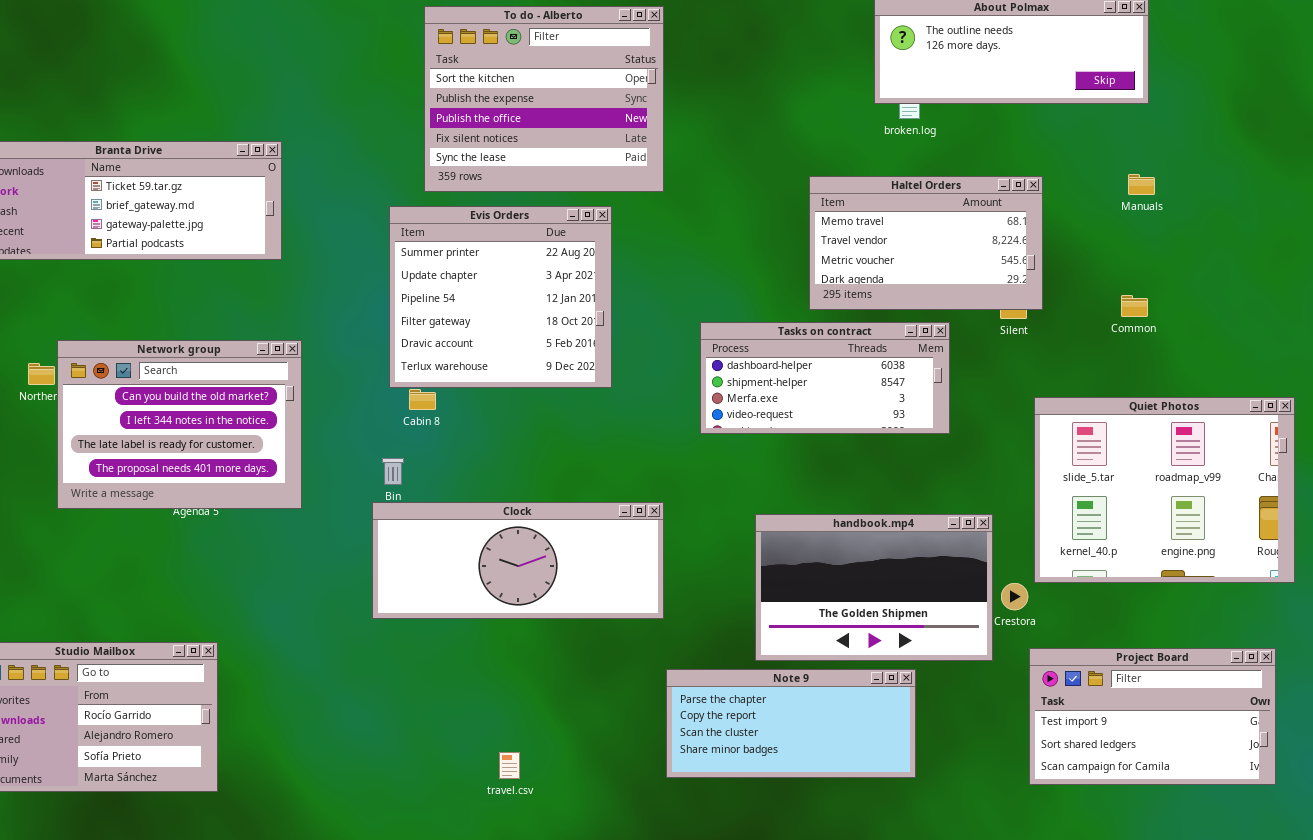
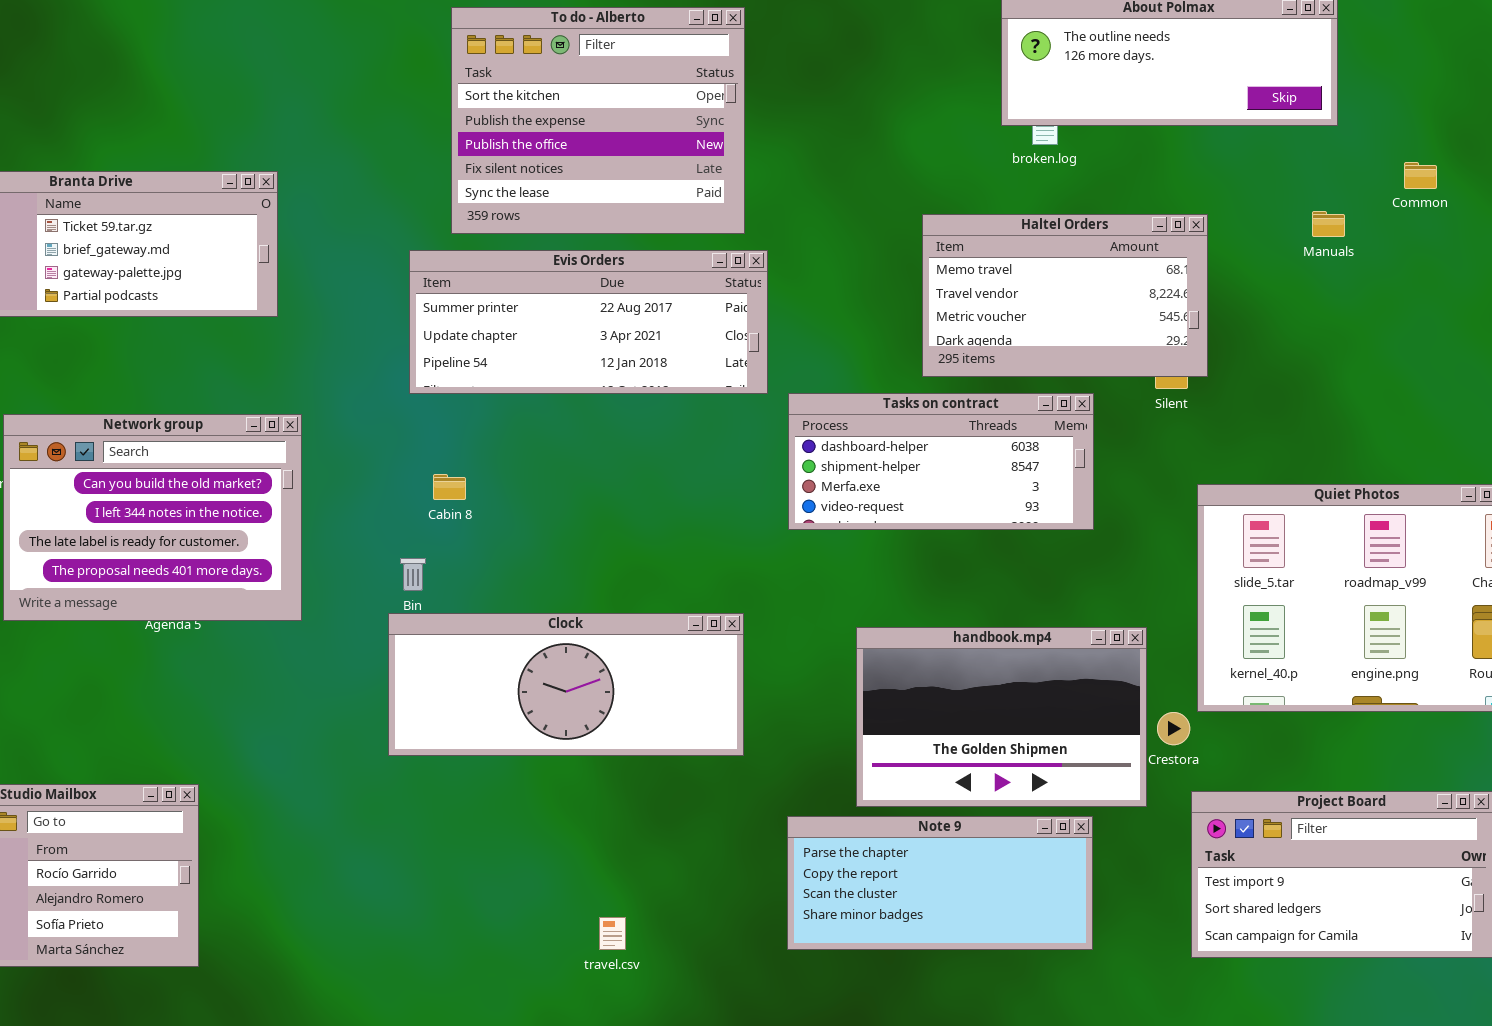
Evis Orders: [389,206,612,388] -> [409,250,768,394], resized
Common: [1121,295,1148,317] -> [1404,162,1437,189], moved
Note 9: [666,669,916,778] -> [787,816,1093,950], moved
travel.csv: [499,752,520,779] -> [599,917,626,950], moved

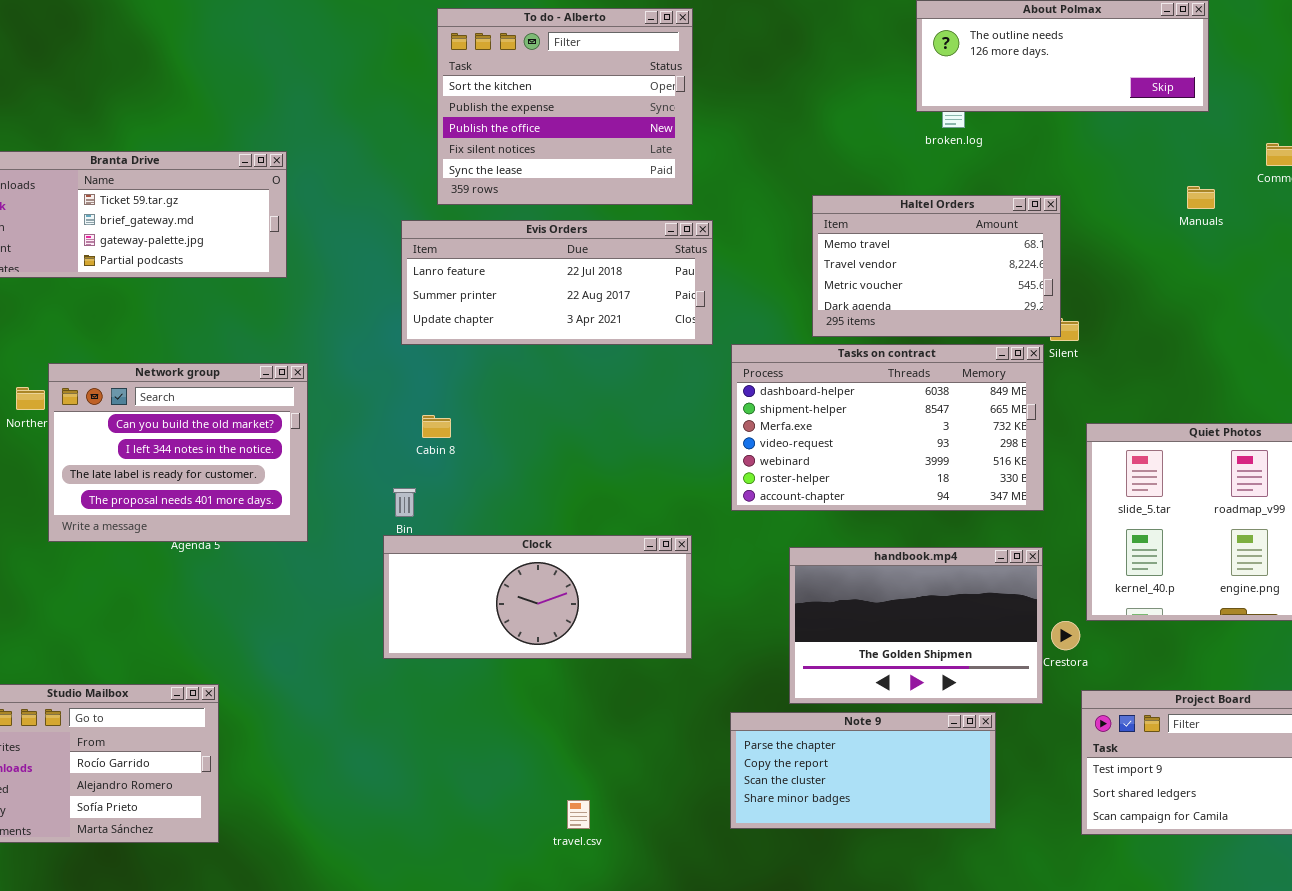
Haltel Orders: [922,214,1208,377] -> [812,195,1061,337], moved
Evis Orders: [409,250,768,394] -> [401,220,713,345], scrolled up 1 row
Tasks on contract: [788,393,1094,530] -> [731,344,1044,511], resized

